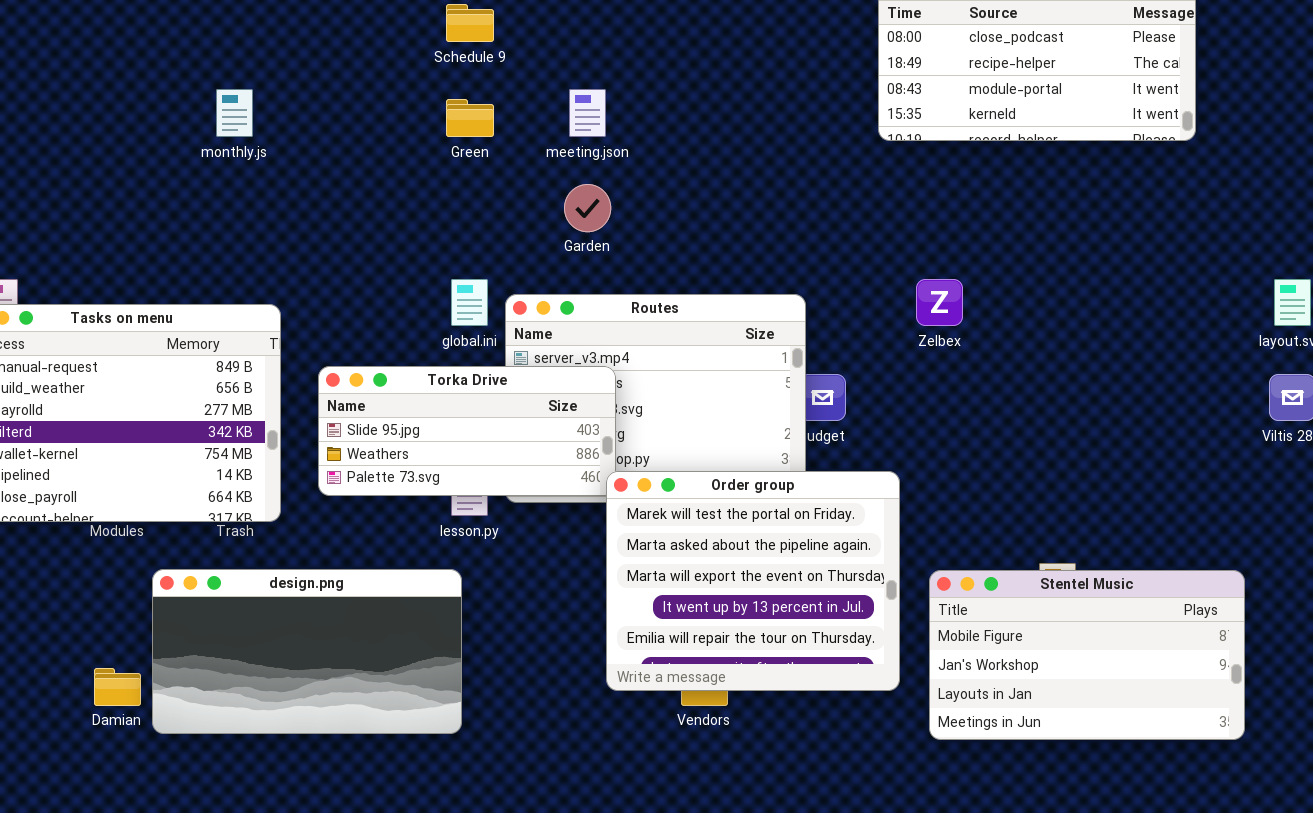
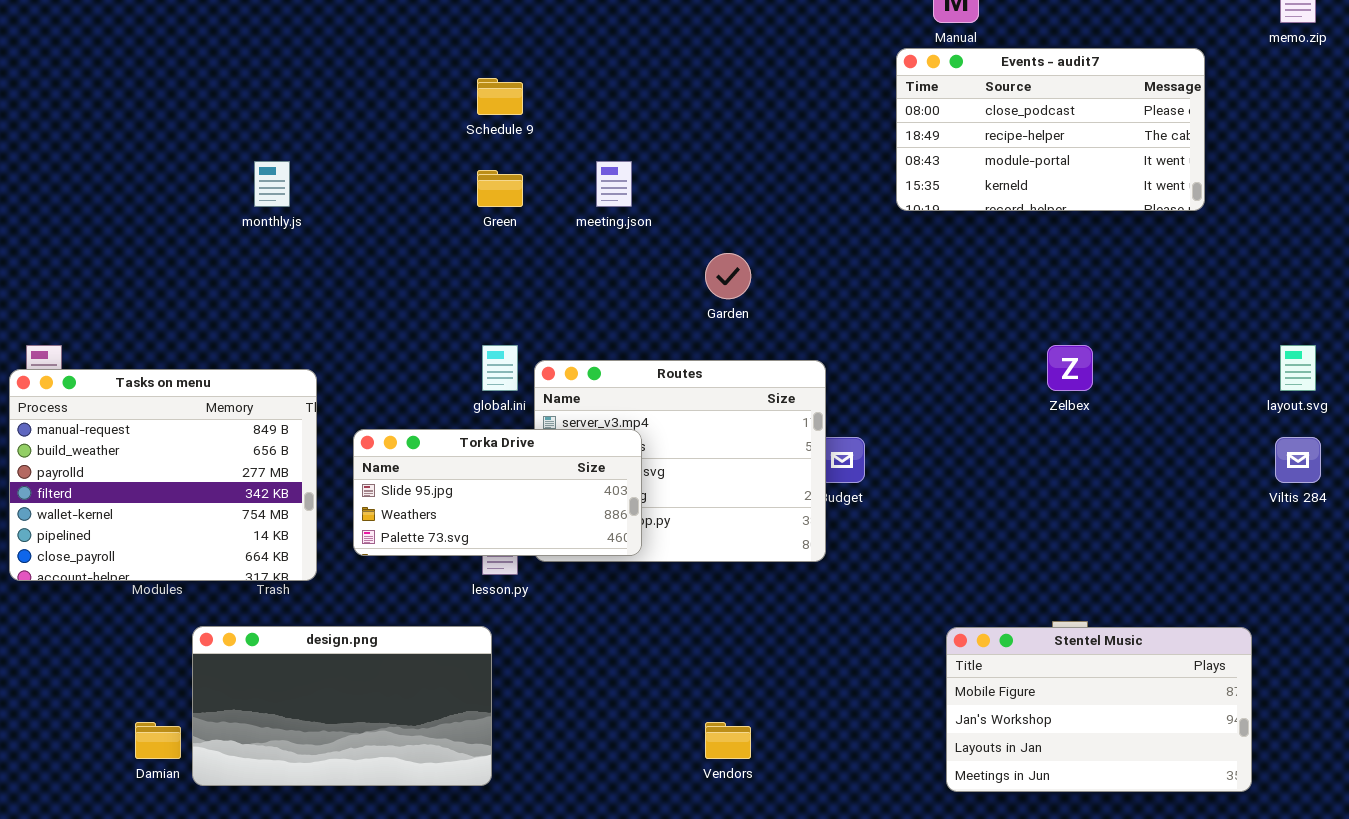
Garden: [564,184,611,232] -> [705,253,751,299], moved
Zelbex: [916,279,963,326] -> [1047,345,1093,391], moved
Order group: [606,471,900,691] -> none, closed

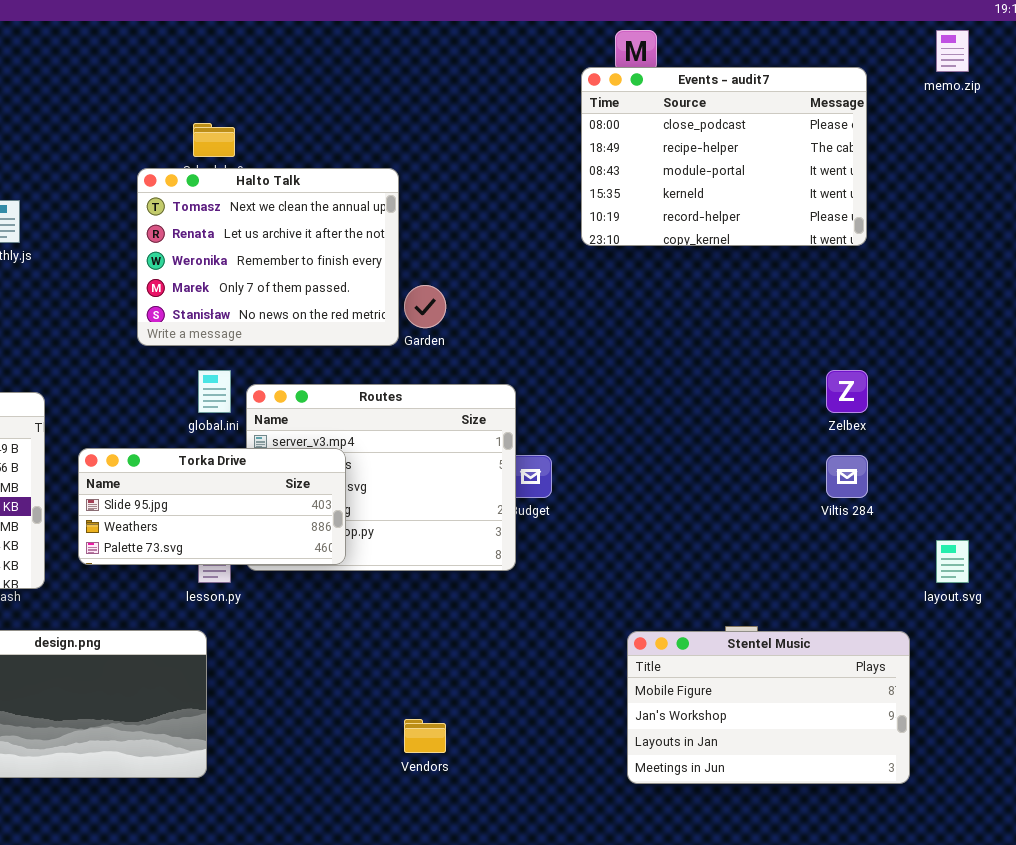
Events - audit7: [896,48,1205,211] -> [581,67,867,246], resized
Halto Talk: none -> [137,168,399,346], opened
Zelbex: [1047,345,1093,391] -> [826,370,868,413], moved
layout.svg: [1280,345,1316,391] -> [936,540,969,583], moved
Viltis 284: [1275,437,1321,483] -> [826,455,868,498], moved

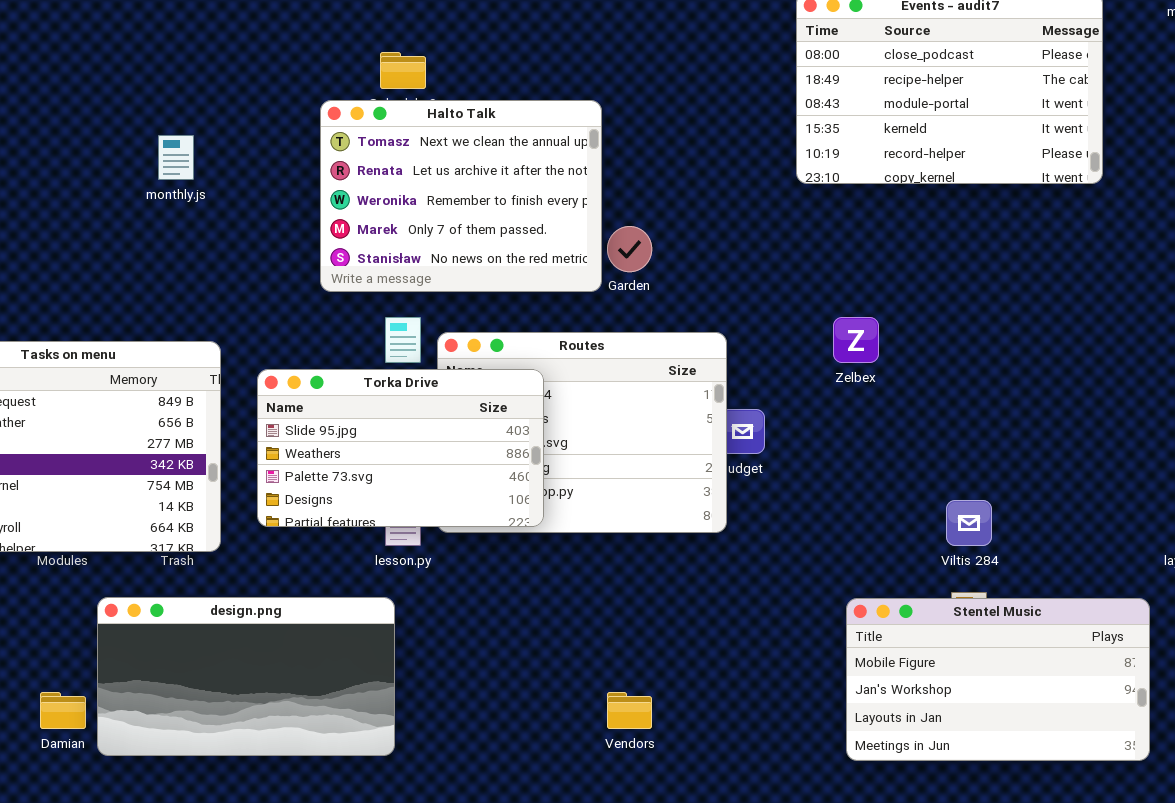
Zelbex: [826,370,868,413] -> [833,317,879,363], moved
Torka Drive: [78,448,346,565] -> [257,369,544,527], resized
Viltis 284: [826,455,868,498] -> [946,500,992,546], moved

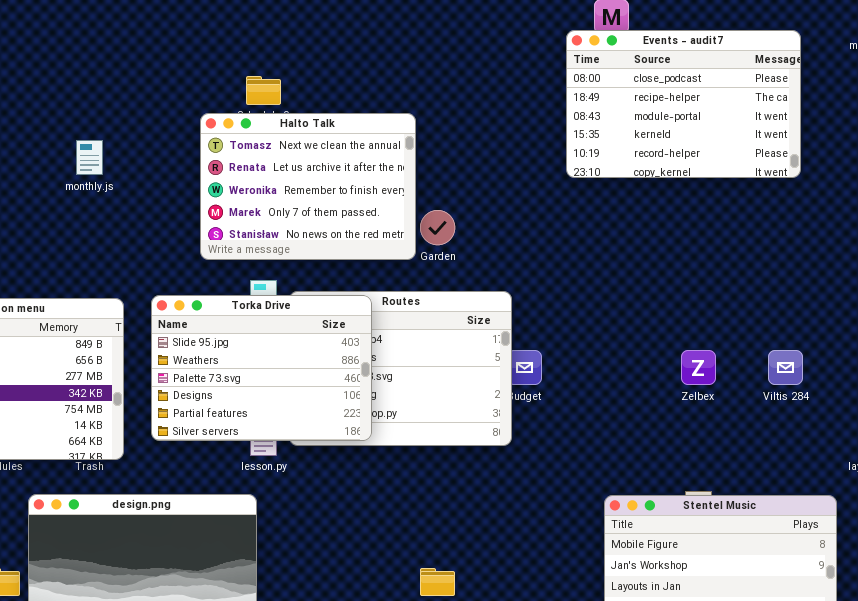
Zelbex: [833,317,879,363] -> [681,350,716,385], moved
Torka Drive: [257,369,544,527] -> [151,295,372,441], resized
Viltis 284: [946,500,992,546] -> [768,350,803,385], moved

